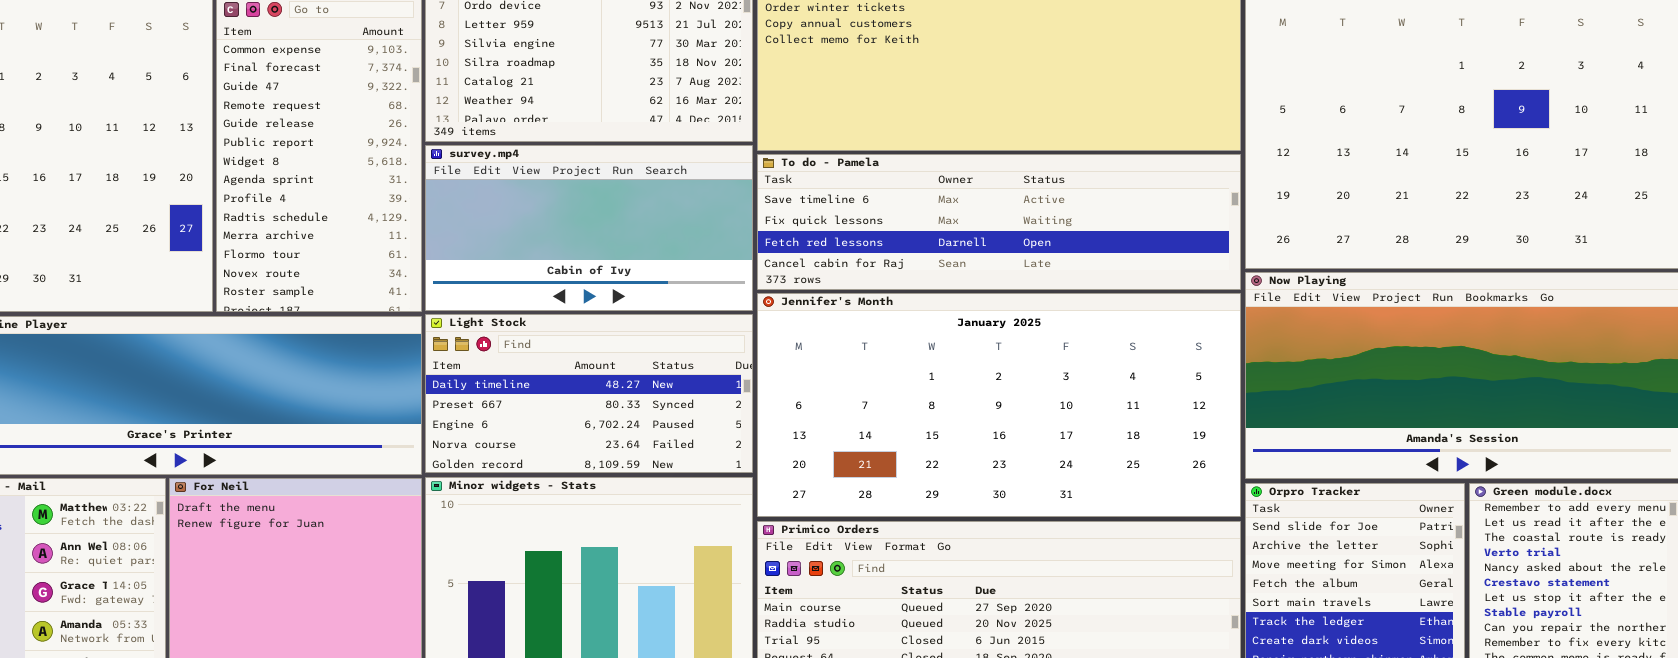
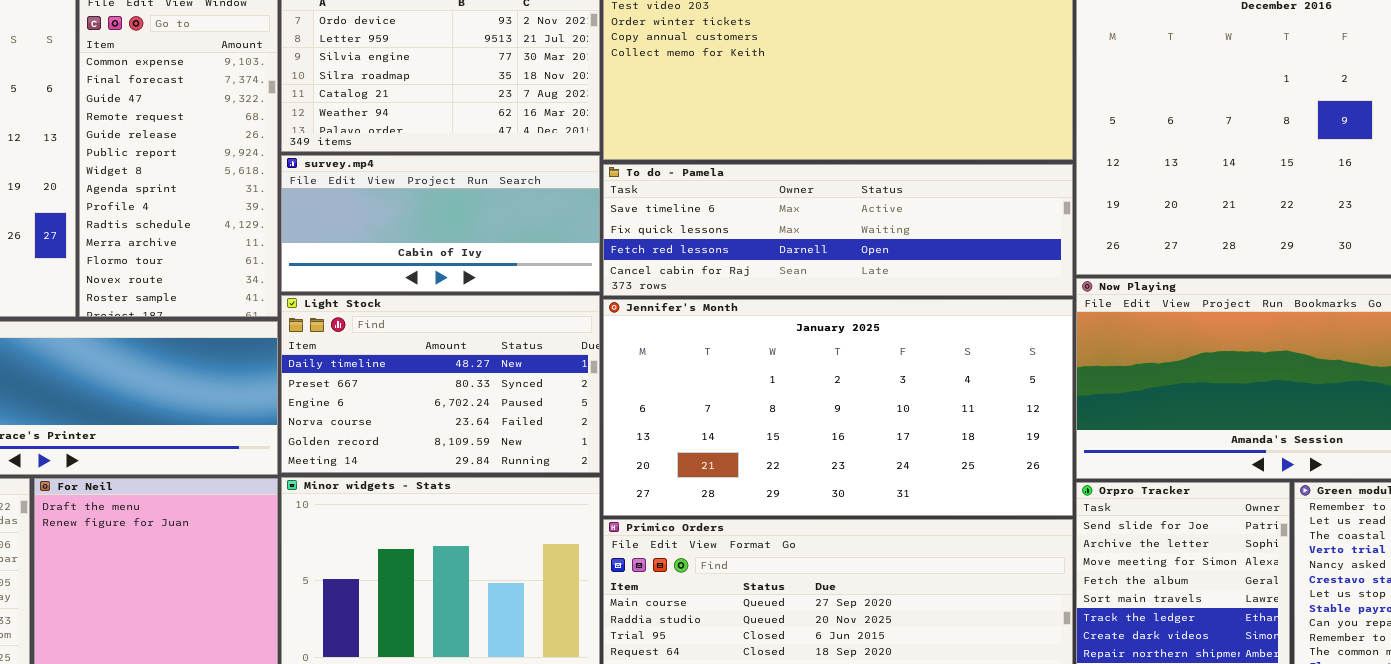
survey.mp4: [425,145,753,311] -> [281,155,600,292], resized
Light Stock: [425,314,753,473] -> [281,295,600,473], resized

